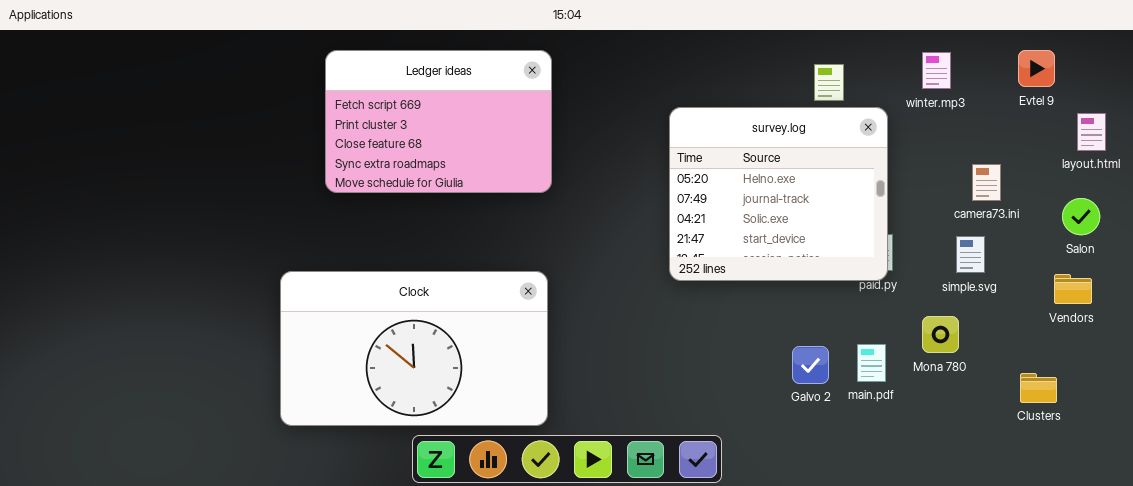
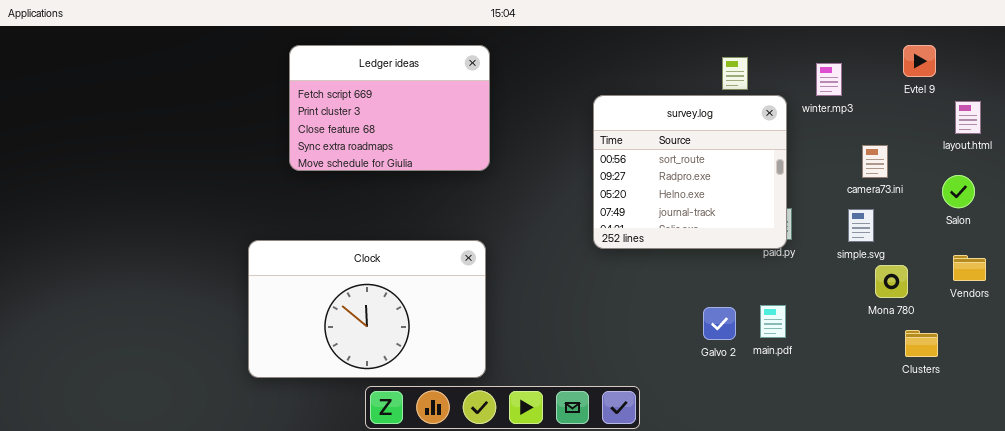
winter.mp3: [922,52,951,89] -> [816,63,842,96], moved
survey.log: [669,107,888,281] -> [593,95,787,249], scrolled up 2 rows
Vendors: [1054,274,1092,304] -> [953,255,986,281], moved
Mona 780: [922,316,959,353] -> [875,265,908,298], moved

